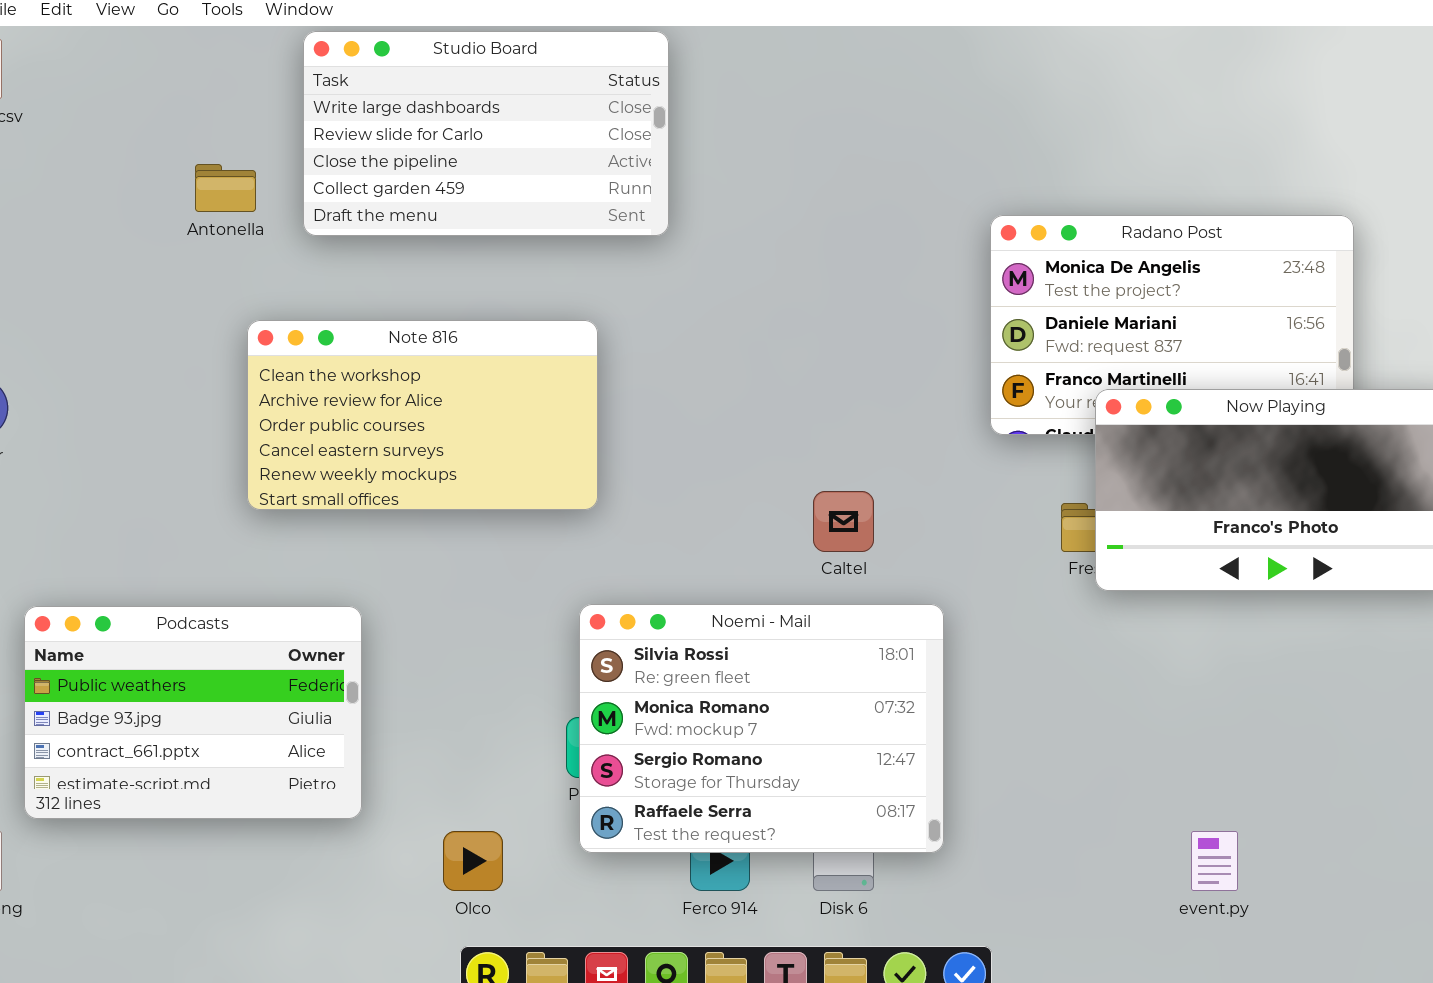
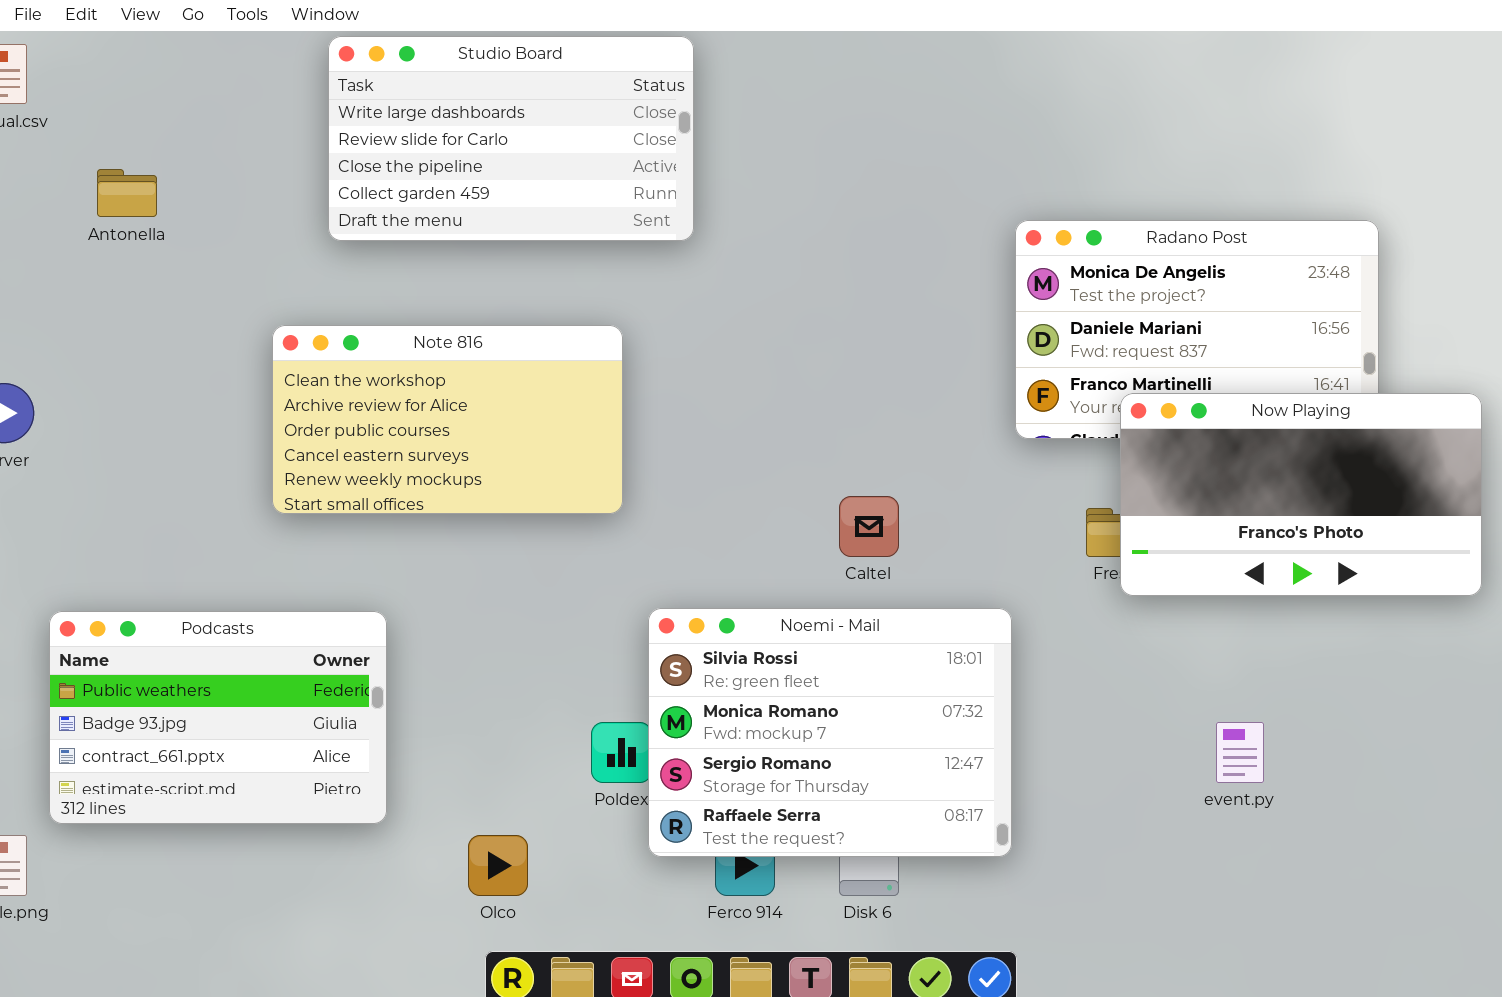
Antonella: [195,164,256,212] -> [97,169,157,217], moved
Noemi - Mail: [579,604,944,853] -> [648,608,1012,857], moved
event.py: [1191,831,1238,891] -> [1216,722,1264,783], moved

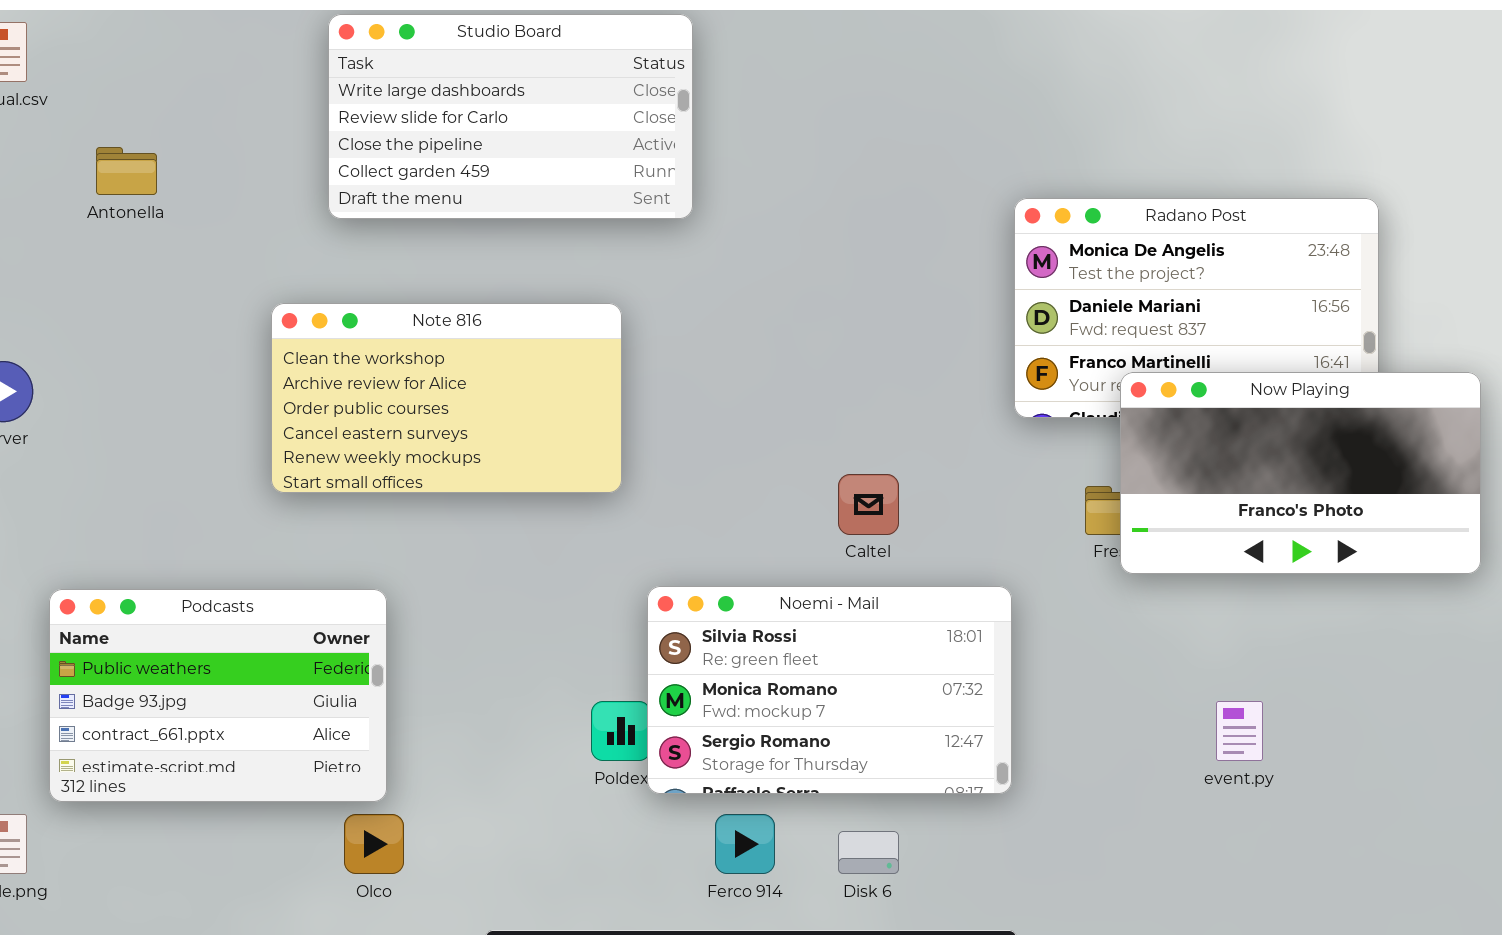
Noemi - Mail: [648,608,1012,857] -> [647,586,1012,794], resized
Olco: [468,835,528,896] -> [344,814,404,874], moved

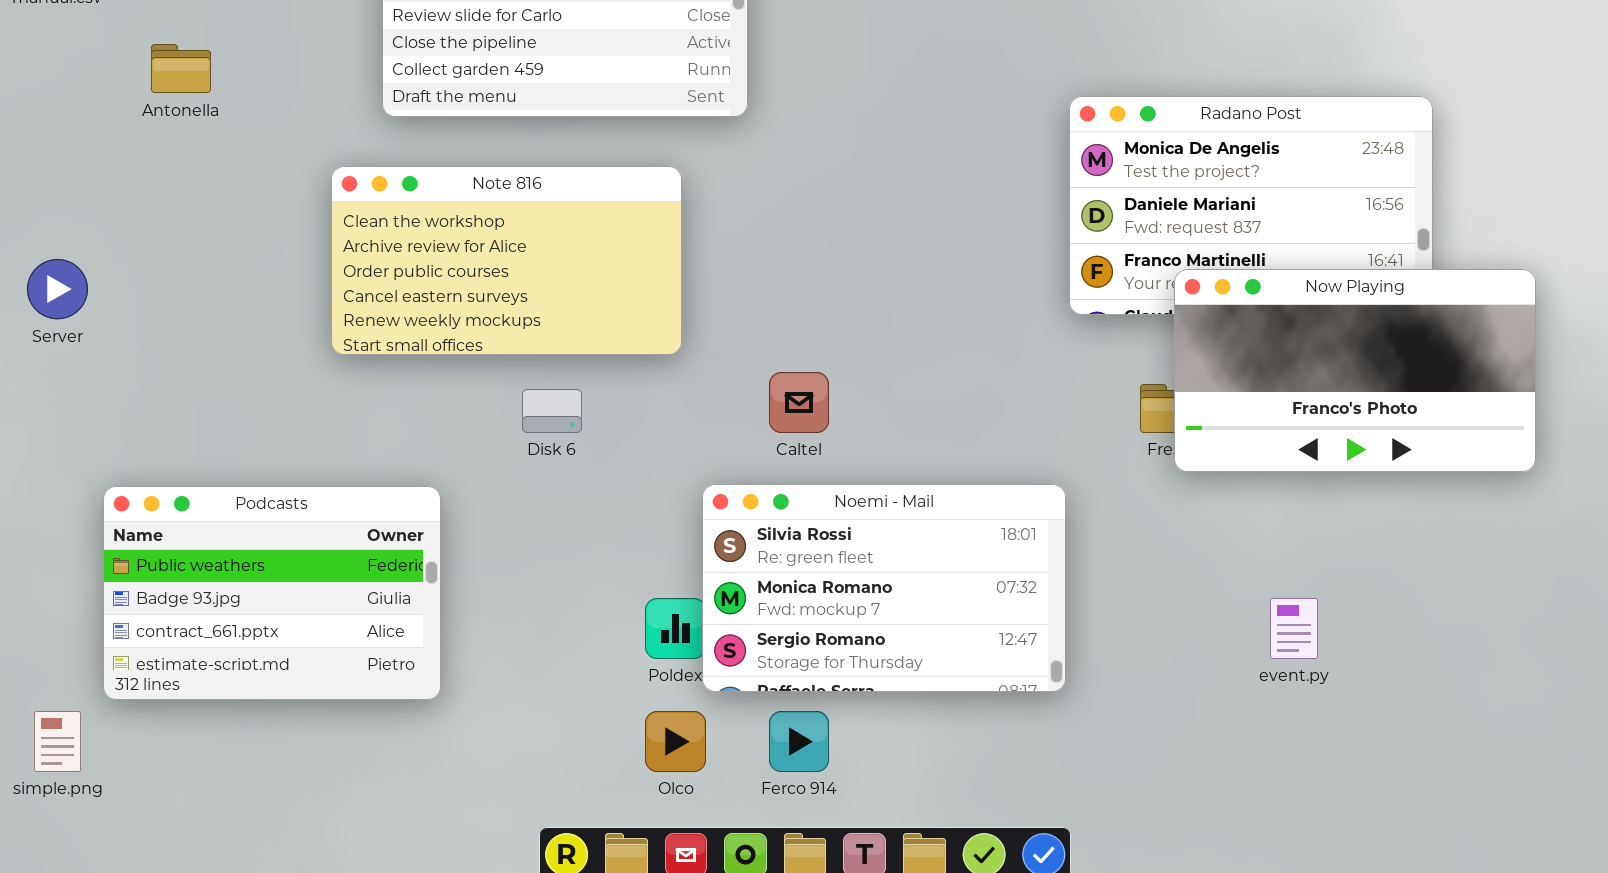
Note 816: [271,303,622,493] -> [331,166,682,355], moved
Caltel: [838,474,899,535] -> [769,372,829,433], moved
Olco: [344,814,404,874] -> [645,711,706,772], moved
Disk 6: [838,831,899,874] -> [522,389,582,433], moved

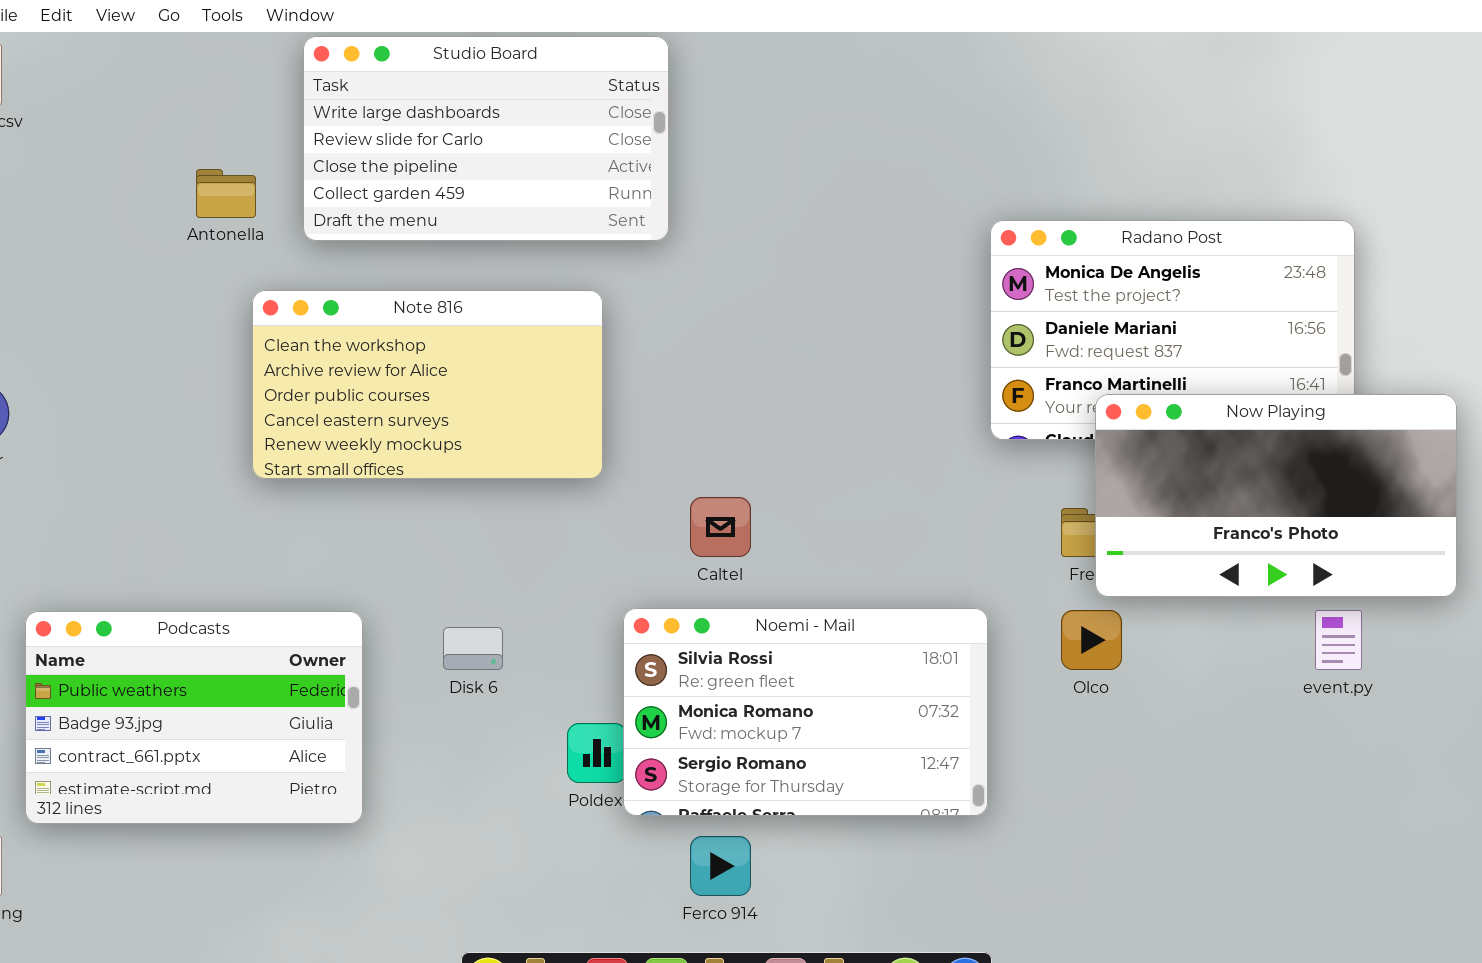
Antonella: [151,44,211,93] -> [196,169,256,218], moved
Disk 6: [522,389,582,433] -> [443,627,503,670], moved
event.py: [1270,598,1318,659] -> [1315,610,1362,670], moved
Olco: [645,711,706,772] -> [1061,610,1122,670], moved

